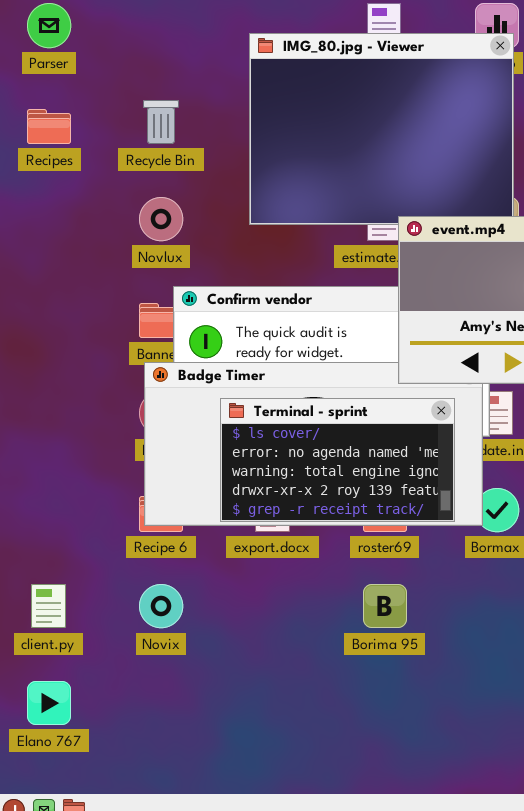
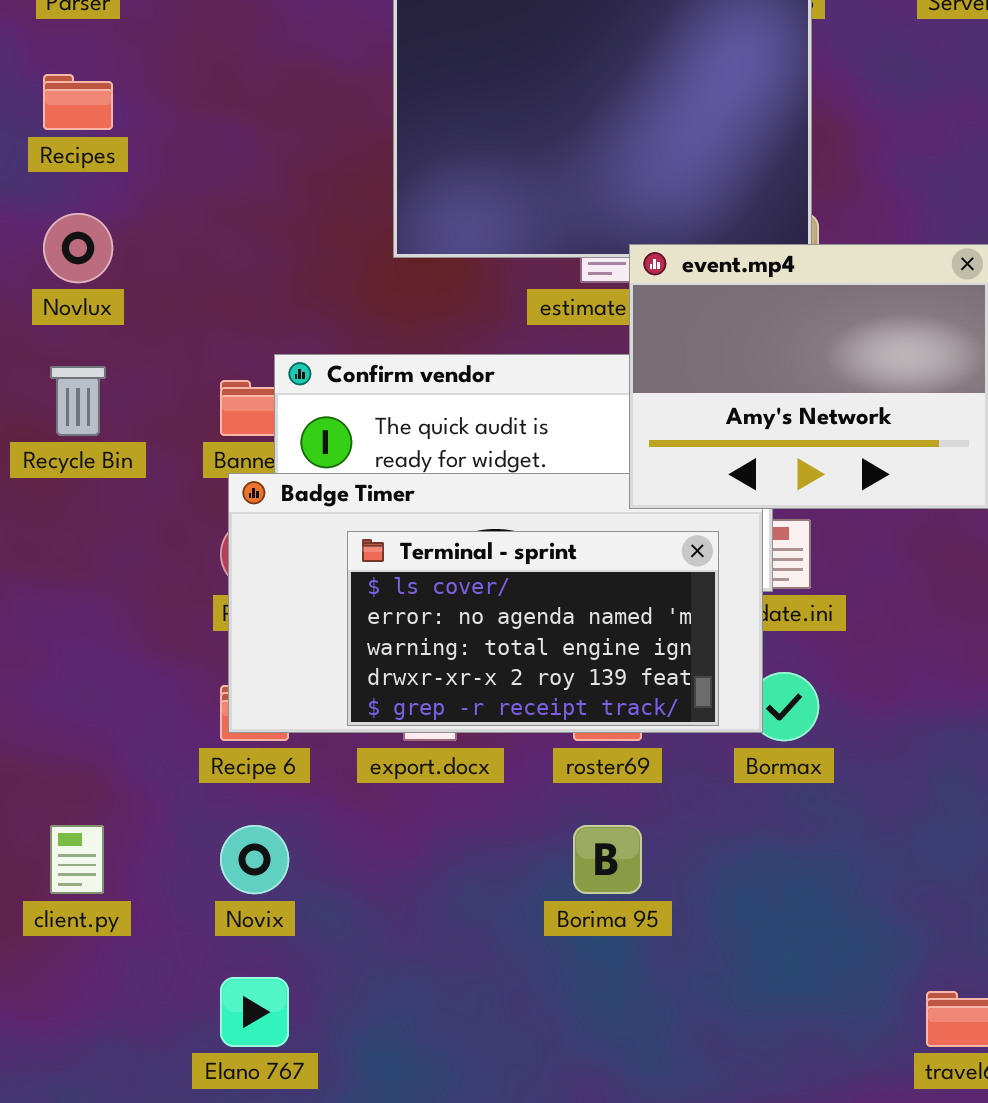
Recycle Bin: [143,100,179,144] -> [50,366,106,436], moved
Novlux: [139,197,183,241] -> [43,213,113,283], moved
Elano 767: [27,681,71,725] -> [220,977,289,1047], moved

